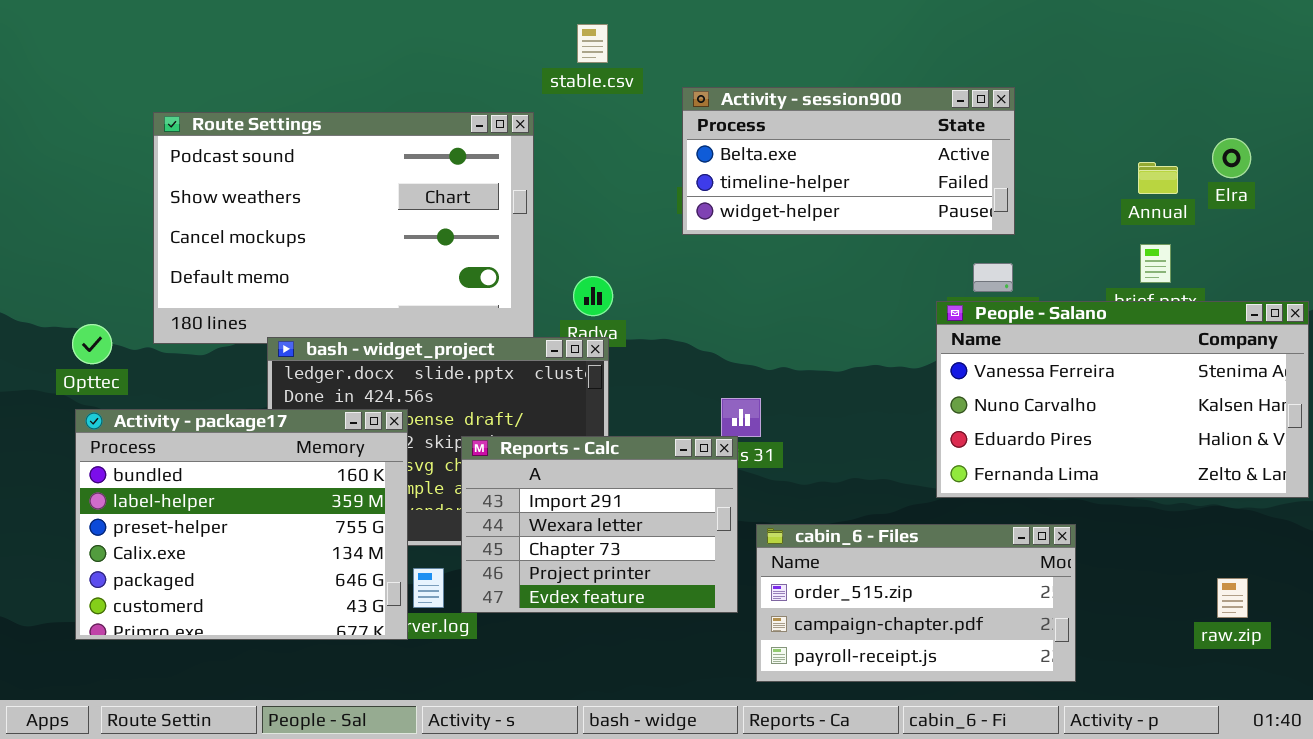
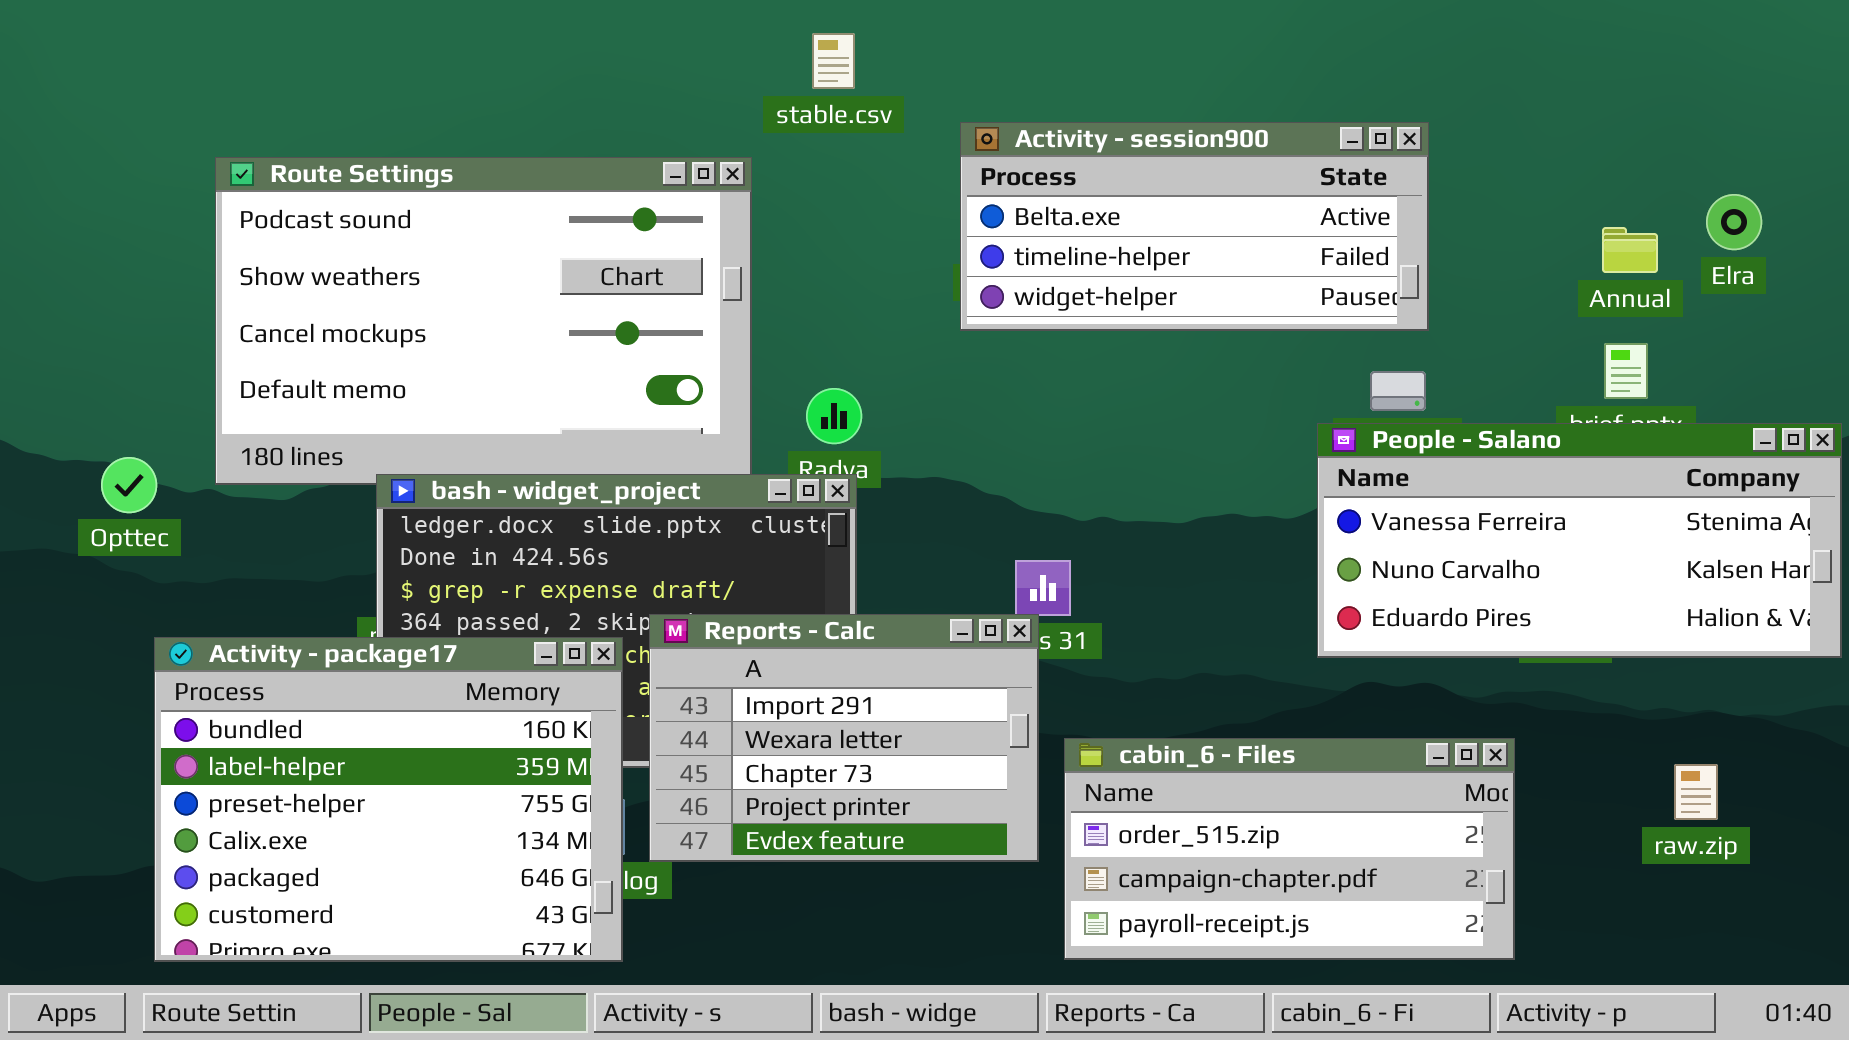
People - Salano: [936,301,1309,498] -> [1317,423,1842,658], resized
Activity - package17: [75,409,408,640] -> [154,637,623,962], moved
raw.zip: [1217,578,1248,618] -> [1674,764,1718,820], moved

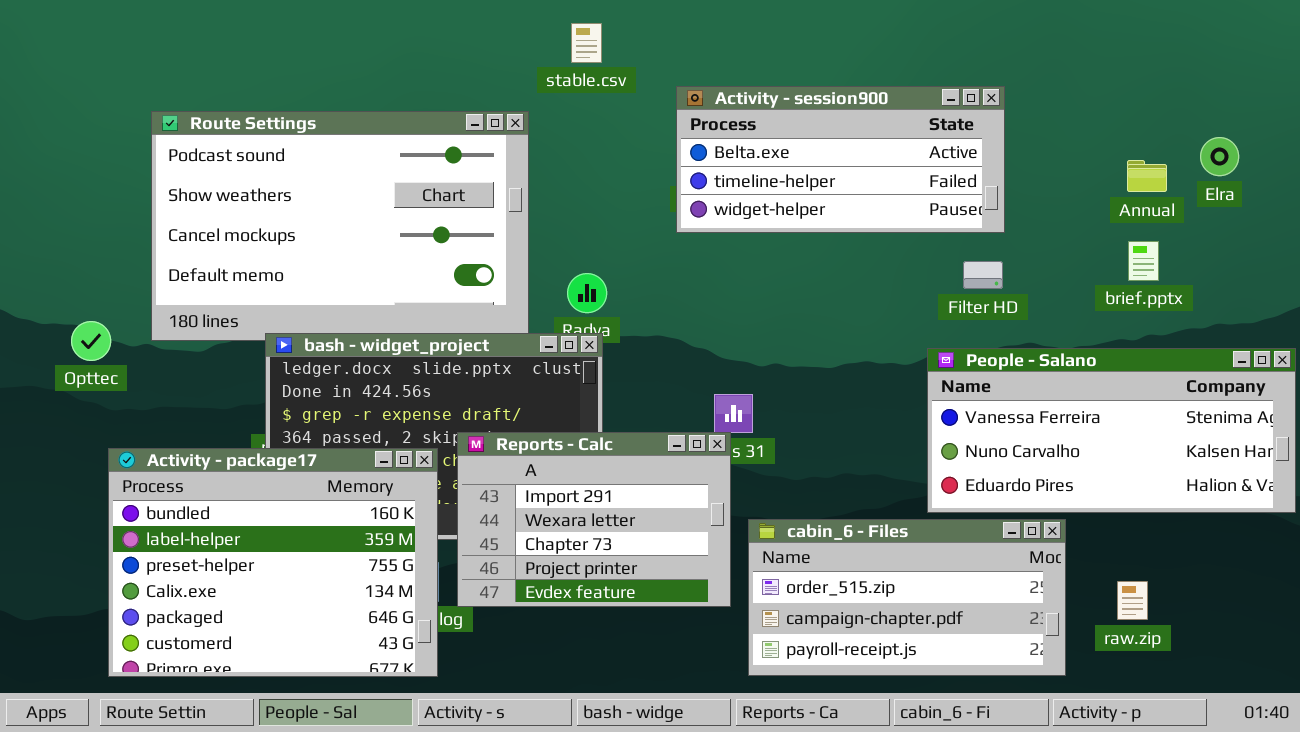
People - Salano: [1317,423,1842,658] -> [927,348,1296,513], moved
raw.zip: [1674,764,1718,820] -> [1117,581,1148,620], moved

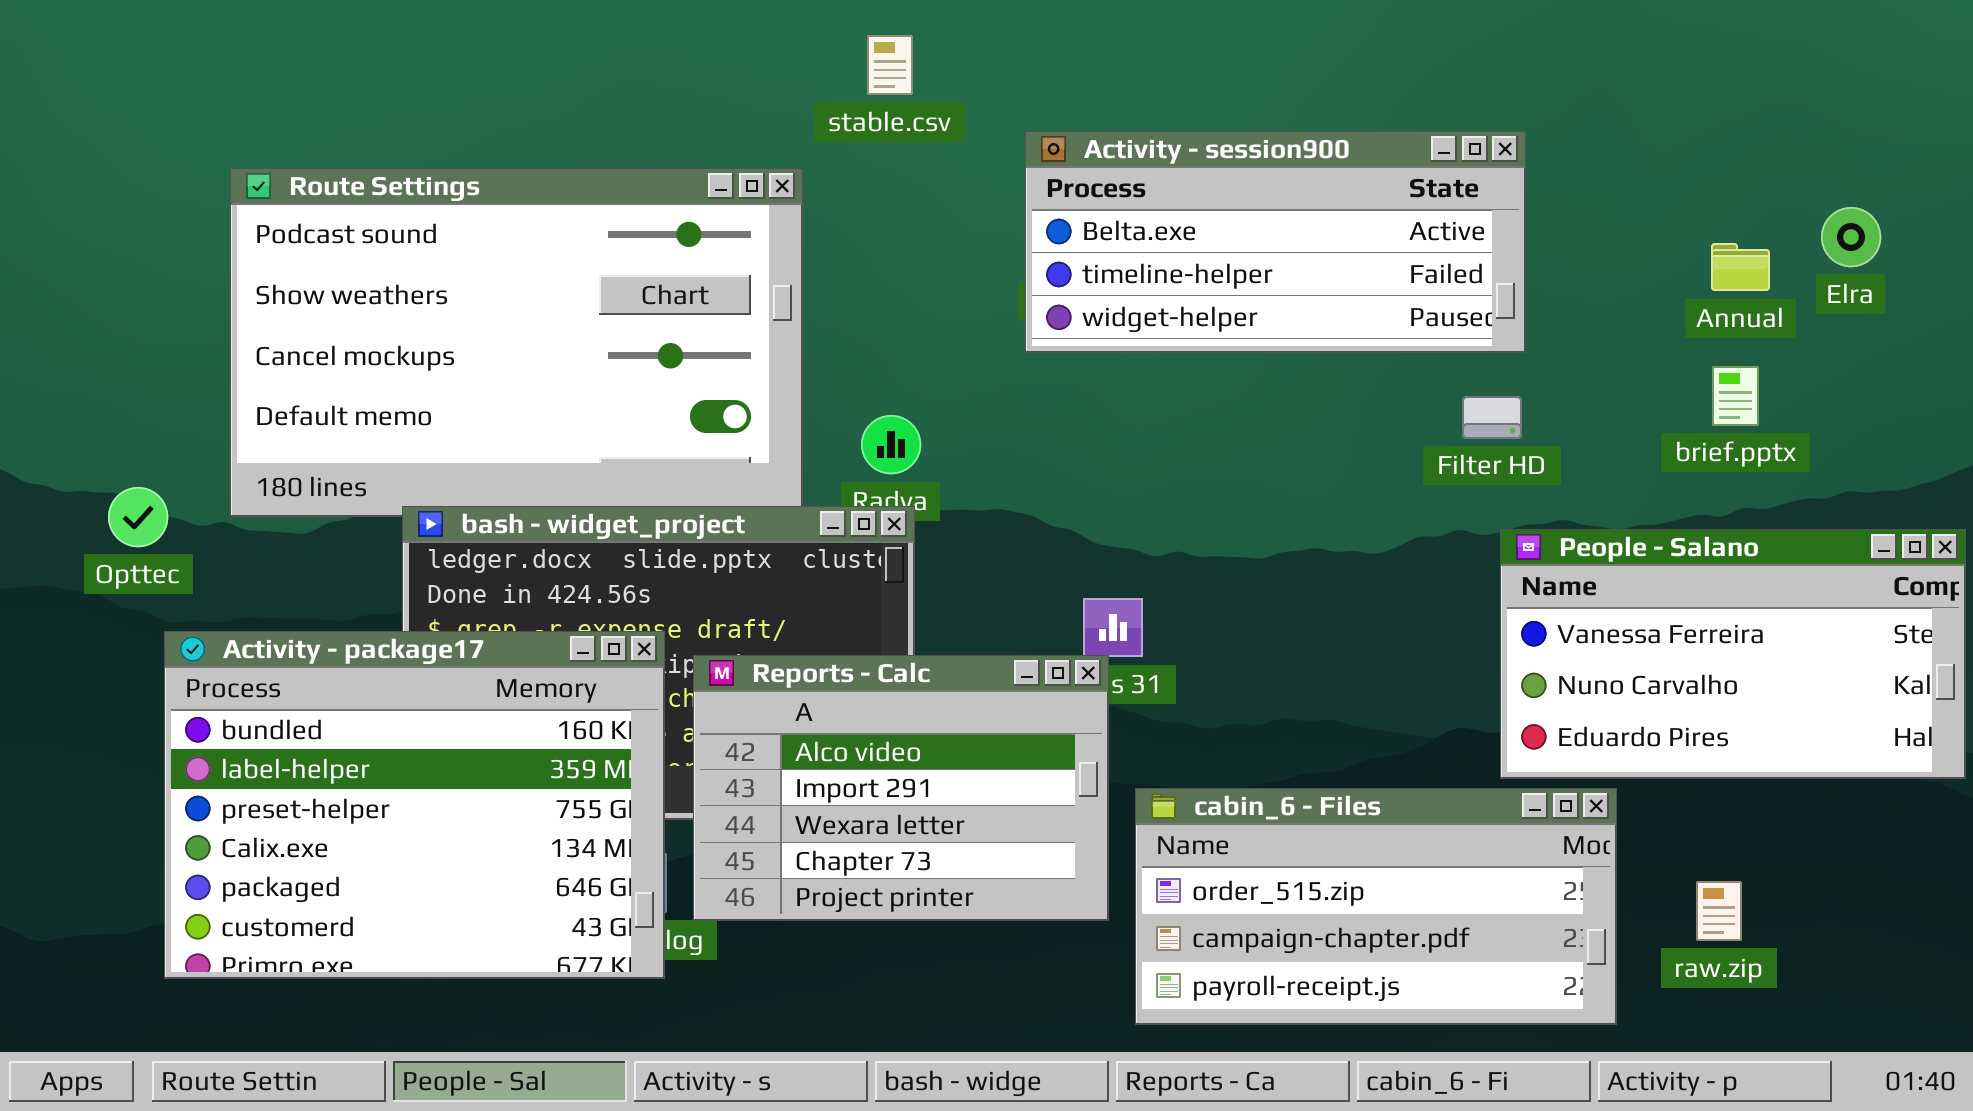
People - Salano: [927,348,1296,513] -> [1500,529,1966,779], resized
Reports - Calc: [457,432,731,607] -> [693,655,1109,921], scrolled up 1 row
Activity - package17: [108,448,438,677] -> [164,631,665,979], moved

